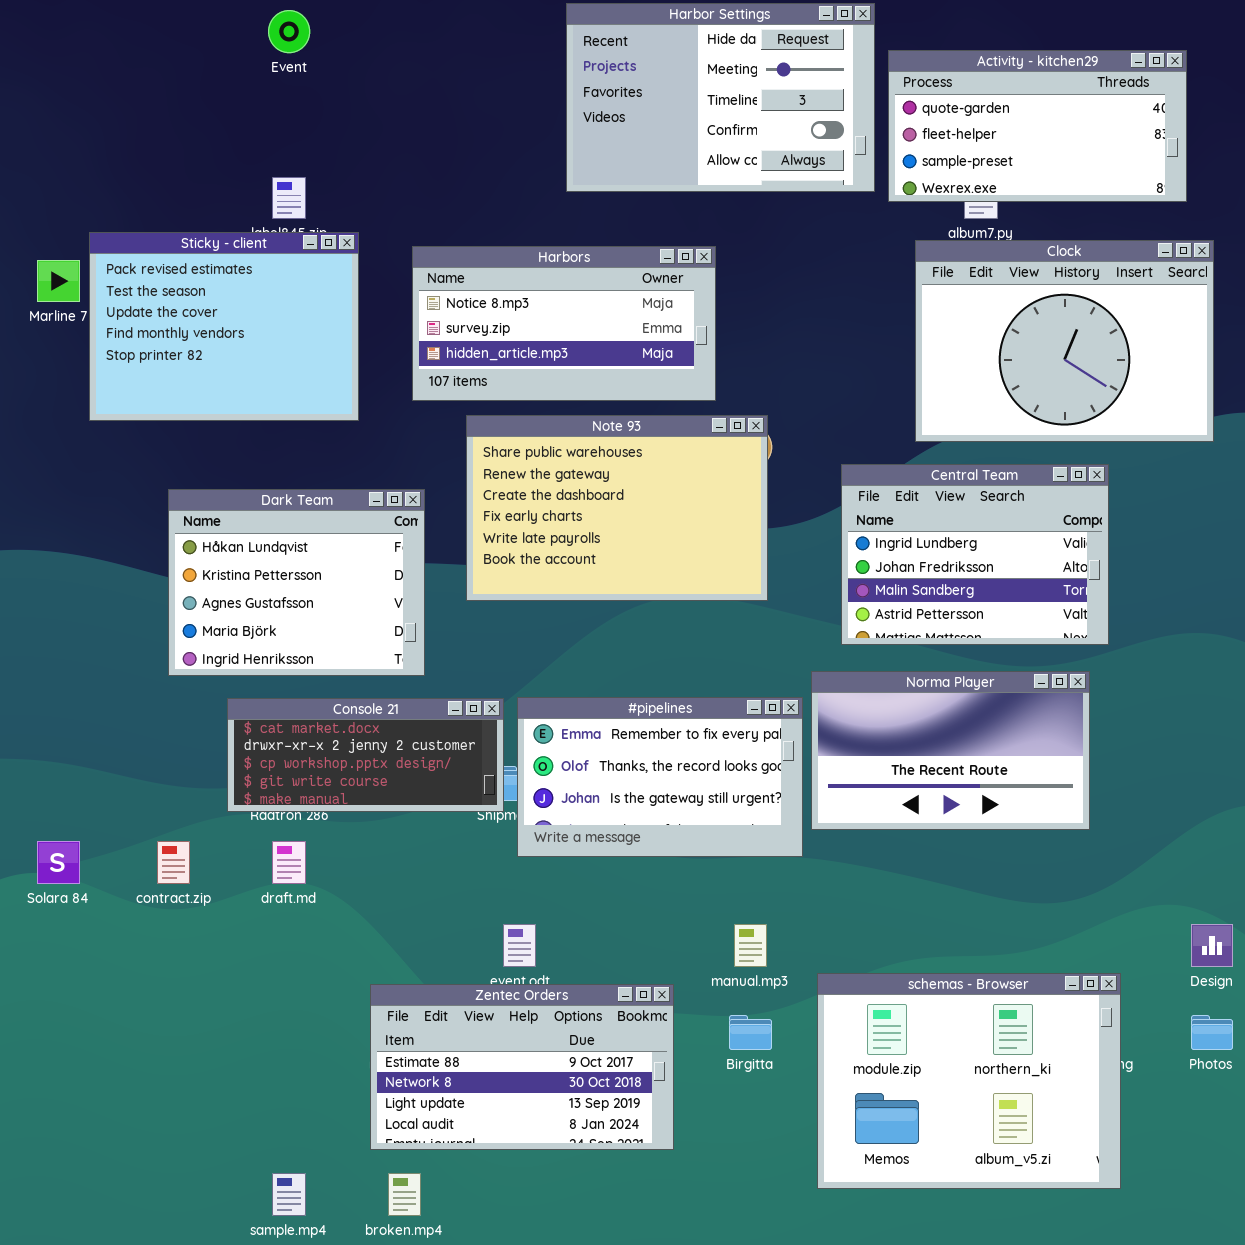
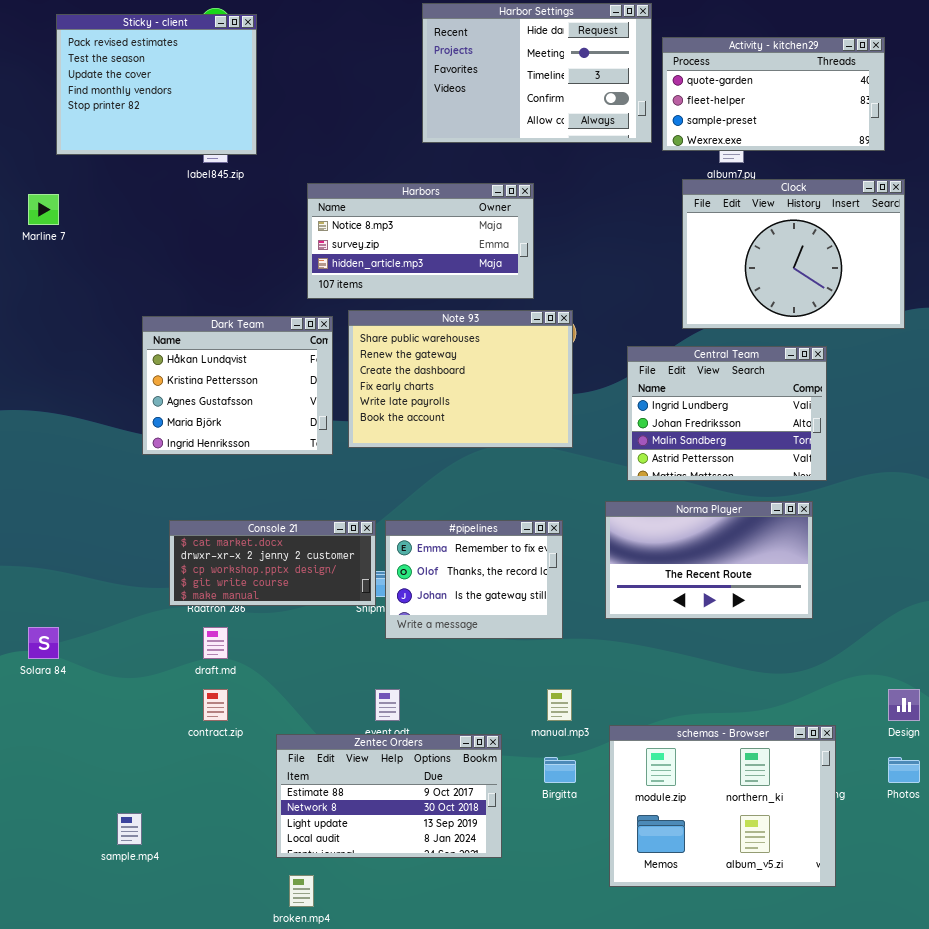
Sticky - client: [89,232,359,421] -> [56,14,257,155], moved
Dark Team: [168,489,425,676] -> [142,316,333,455], moved
#pipelines: [517,697,803,857] -> [385,520,563,639], resized
contract.zip: [157,841,190,884] -> [203,689,228,721], moved
sample.mp4: [272,1173,306,1216] -> [117,813,142,845], moved

